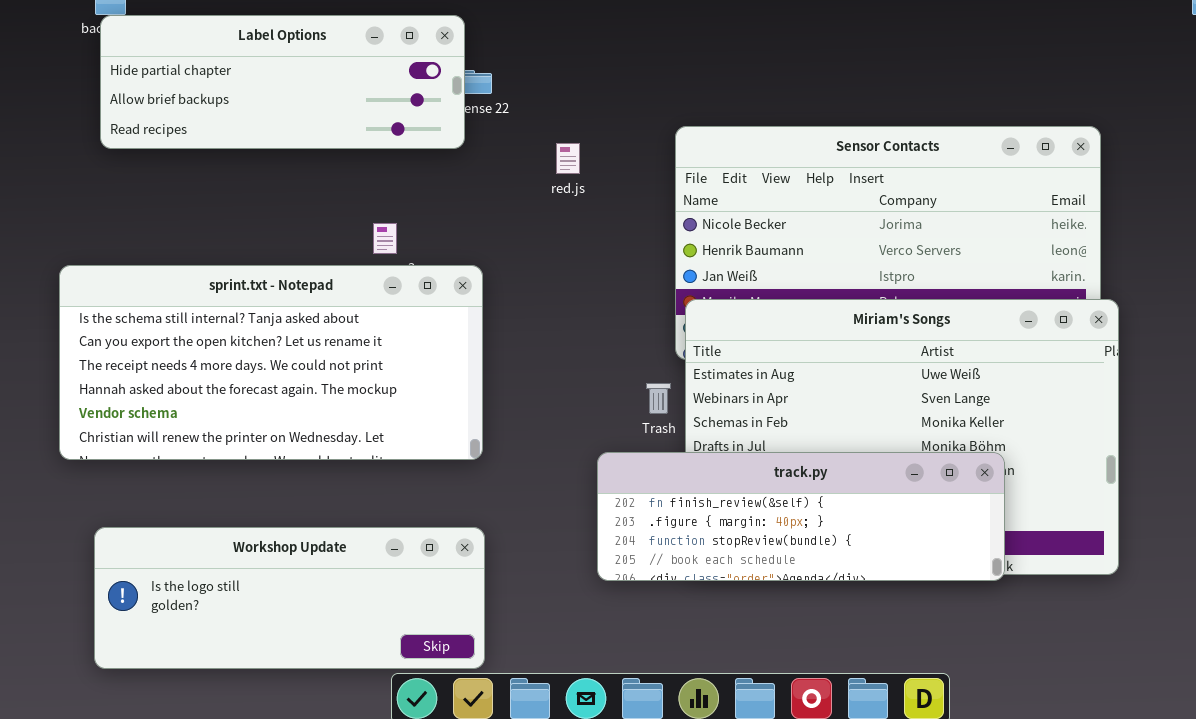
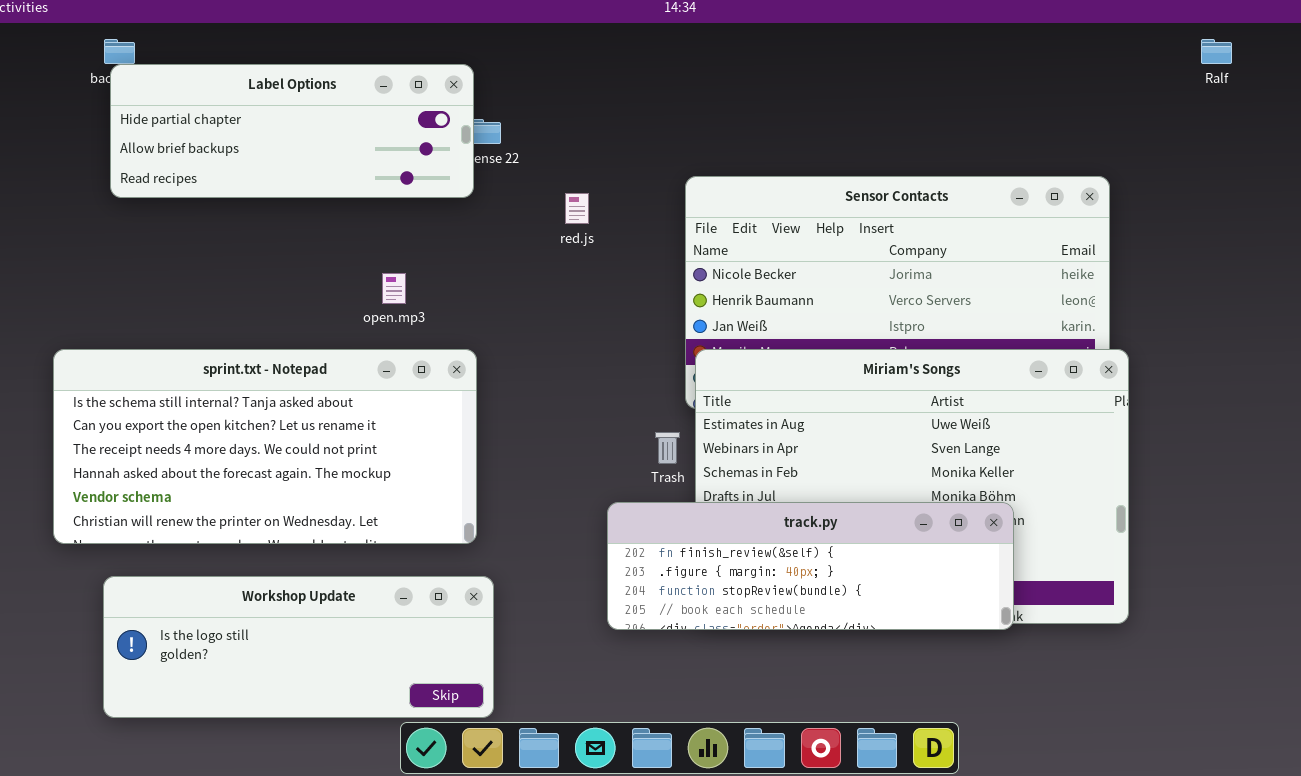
sprint.txt - Notepad: [59,265,483,460] -> [53,349,477,544], moved

